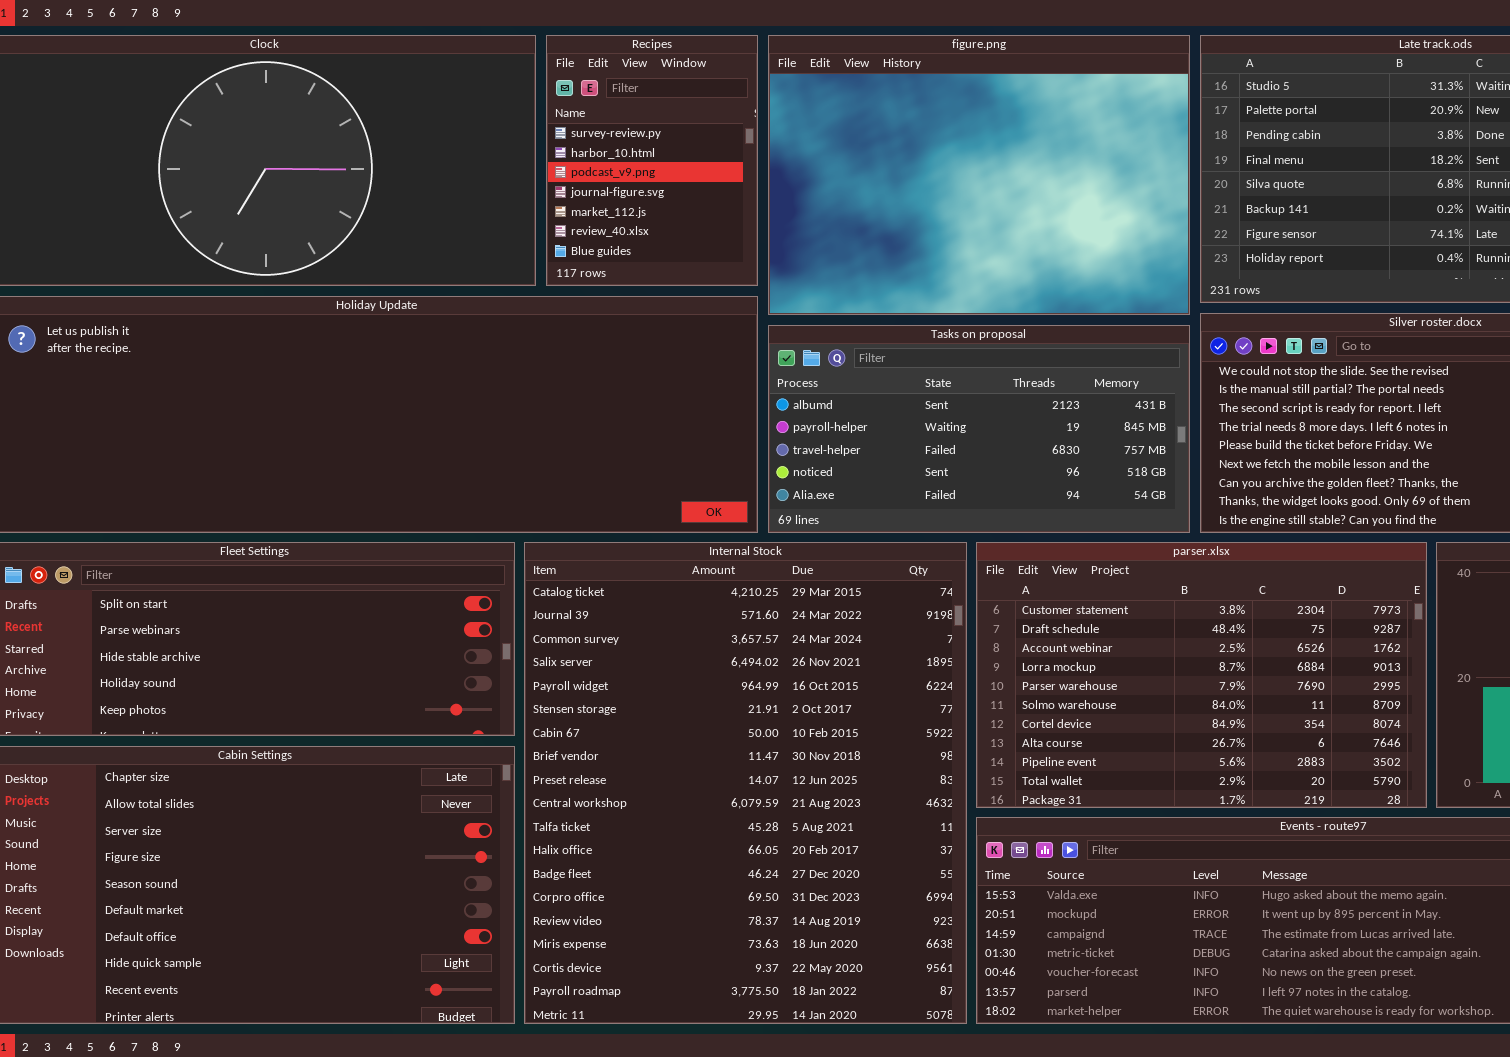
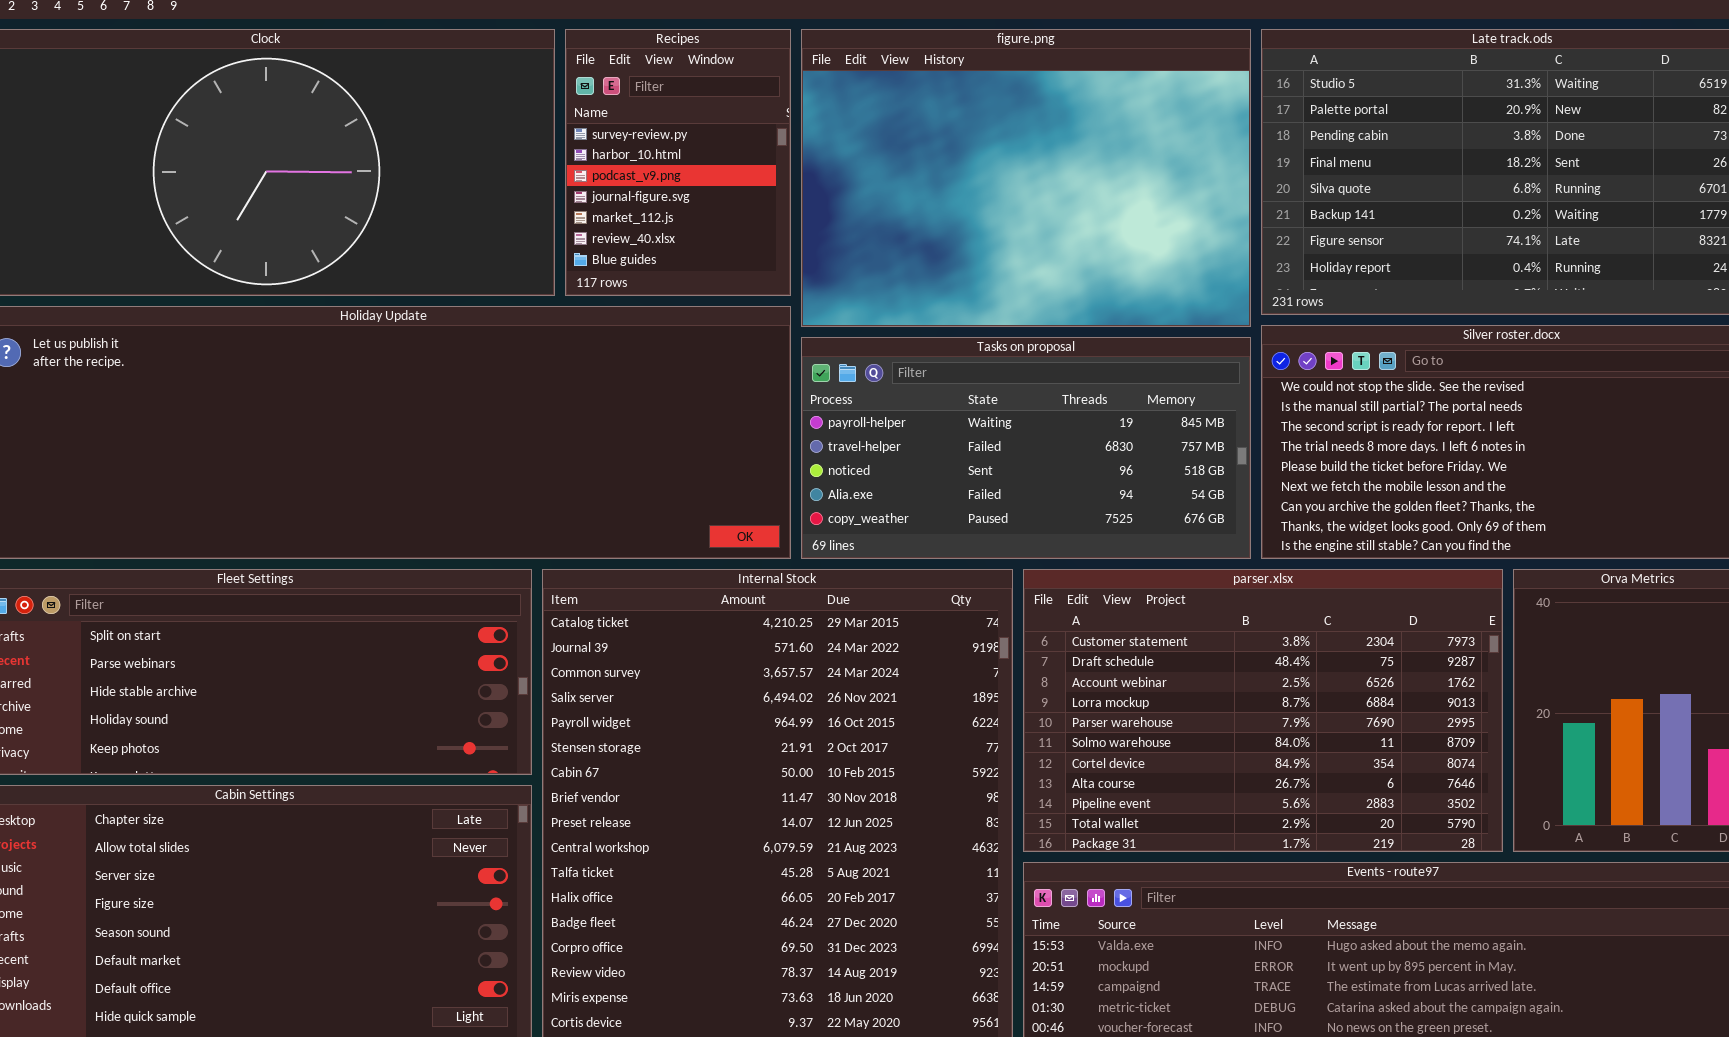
Tasks on proposal: [768,325,1190,533] -> [801,337,1251,559], scrolled down 1 row

